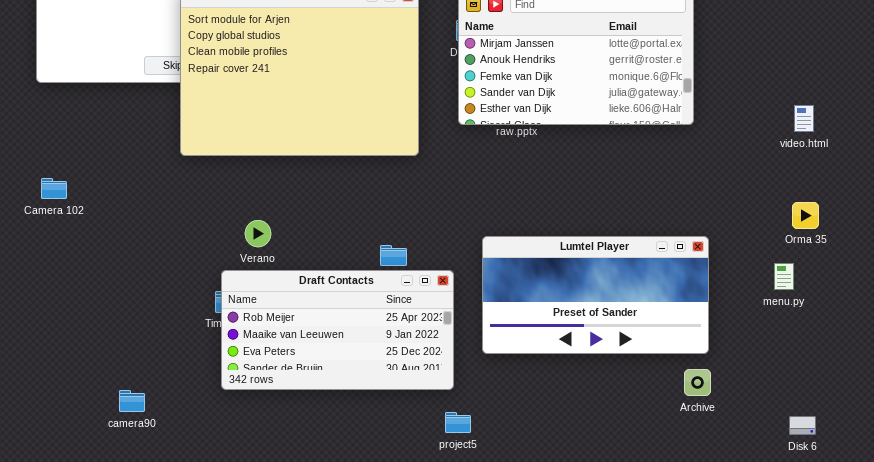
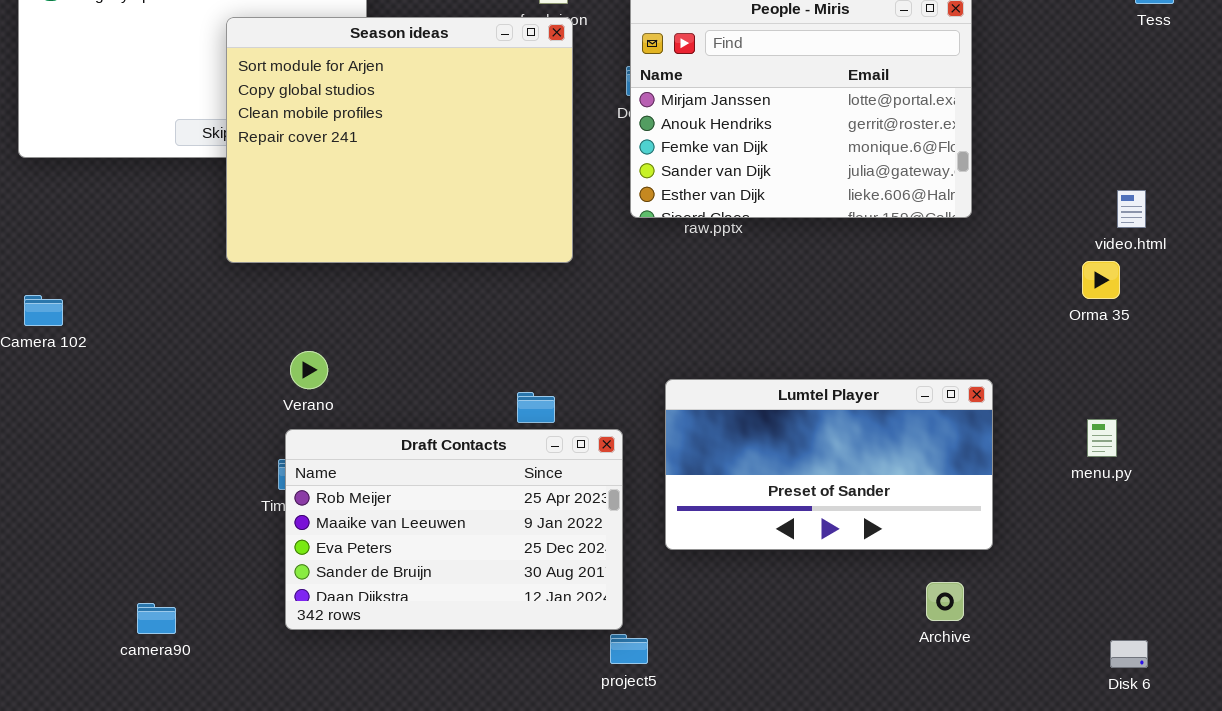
Orma 35: [792,202,819,229] -> [1082,261,1120,299], moved
Verano: [245,220,271,247] -> [290,351,328,389], moved
Draft Contacts: [221,270,454,390] -> [285,429,623,630], resized
Archive: [684,369,711,396] -> [926,582,964,621], moved

